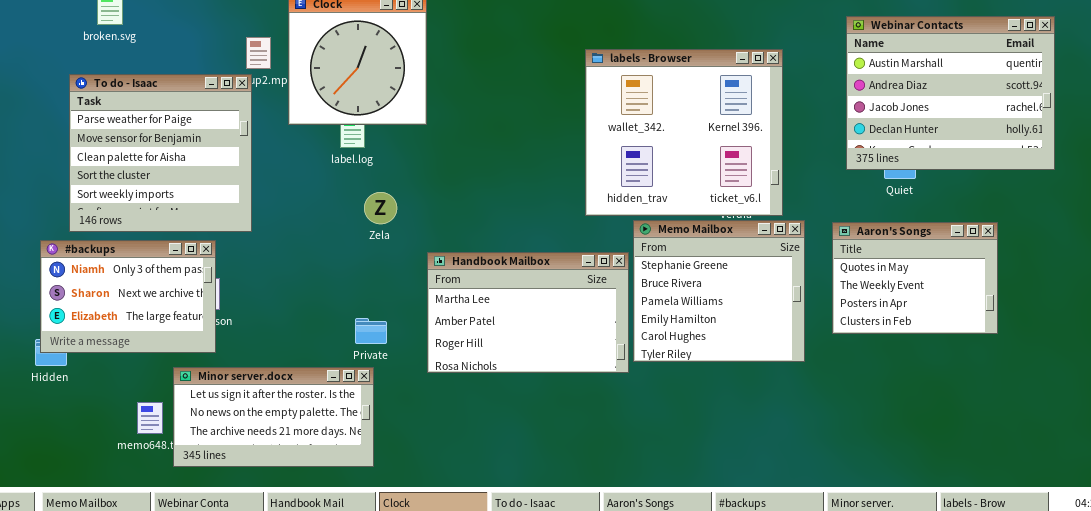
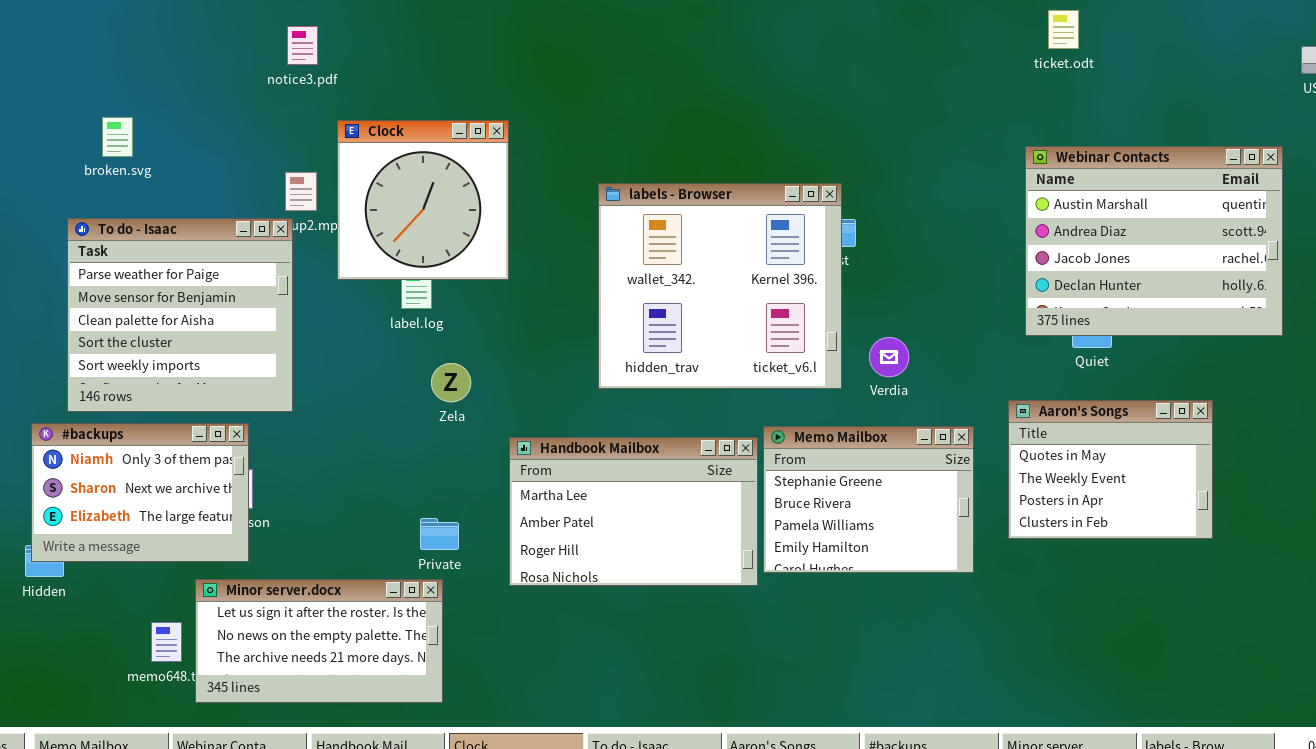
labels - Browser: [585,49,783,216] -> [598,183,842,389], moved
Memo Mailbox: [633,220,805,362] -> [763,426,974,573], resized

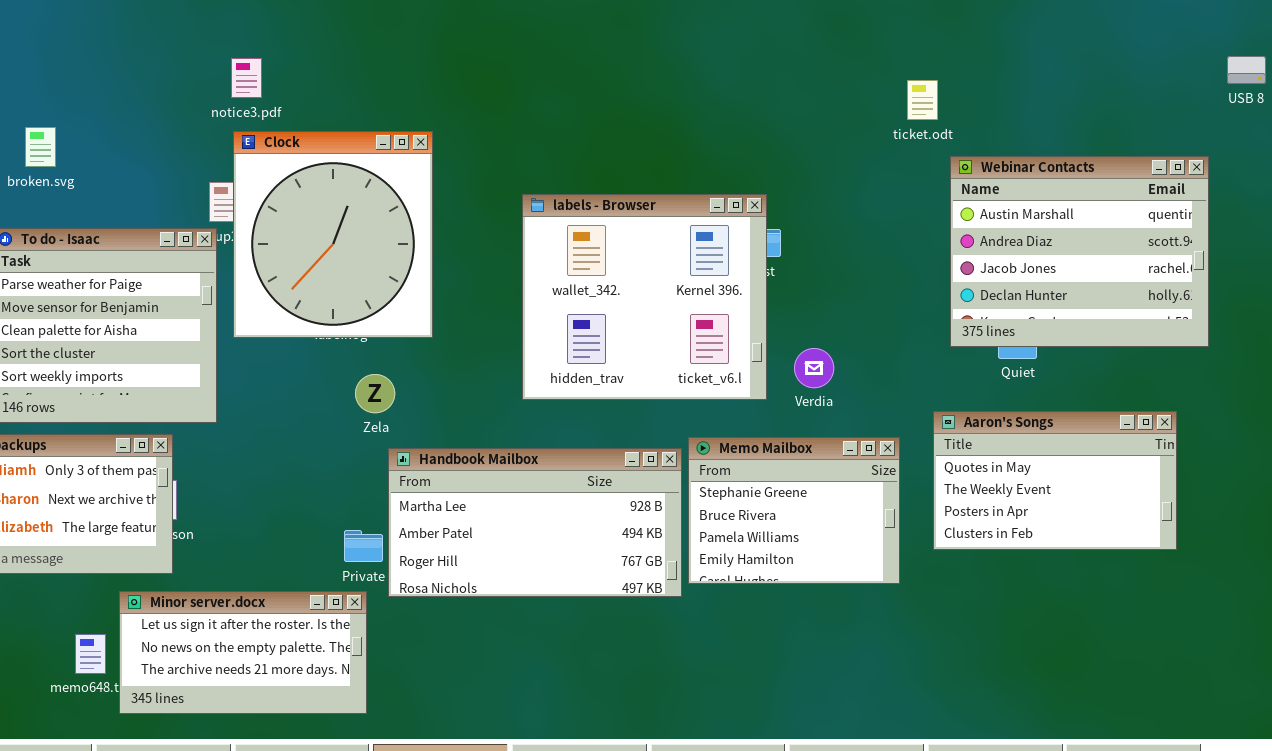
ticket.odt: [1048,10,1079,49] -> [907,80,938,120], moved
notice3.pdf: [287,26,318,65] -> [231,58,262,98], moved
Clock: [337,120,509,280] -> [233,131,433,338], resized
Aaron's Songs: [1008,400,1213,539] -> [933,411,1177,550], resized
Handbook Mailbox: [509,437,758,586] -> [388,448,682,597], resized

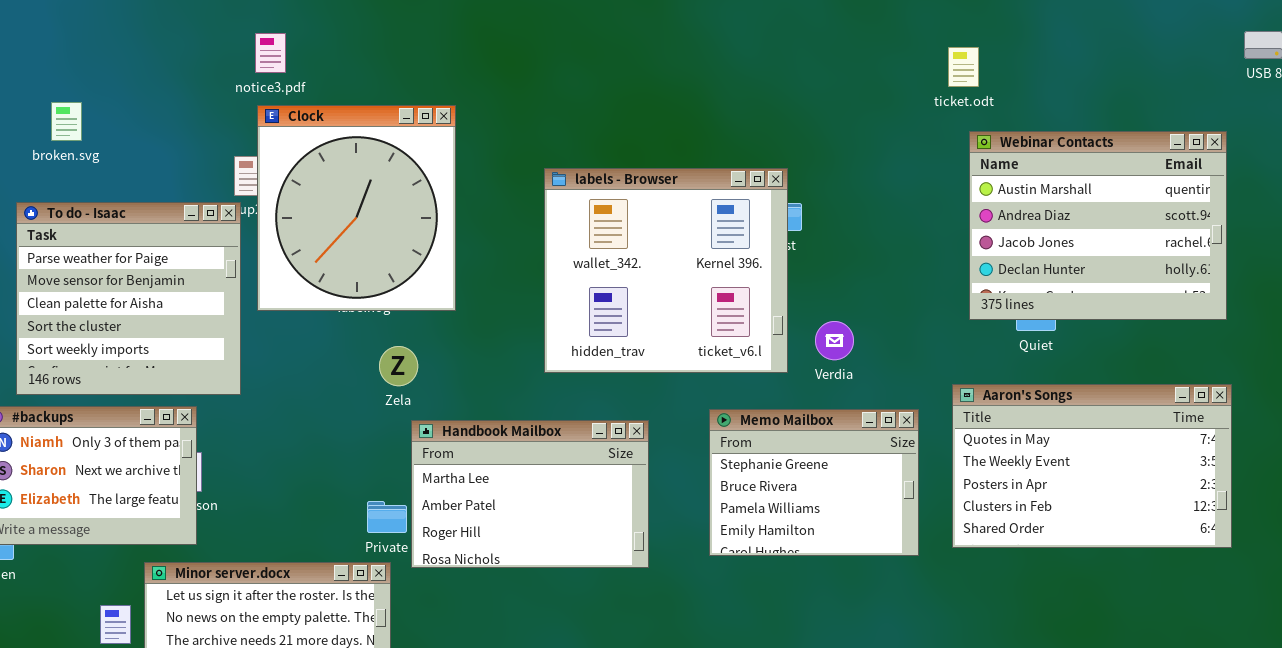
ticket.odt: [907,80,938,120] -> [948,47,979,87], moved
Aaron's Songs: [933,411,1177,550] -> [952,384,1232,548], resized
Handbook Mailbox: [388,448,682,597] -> [411,420,649,568], resized

